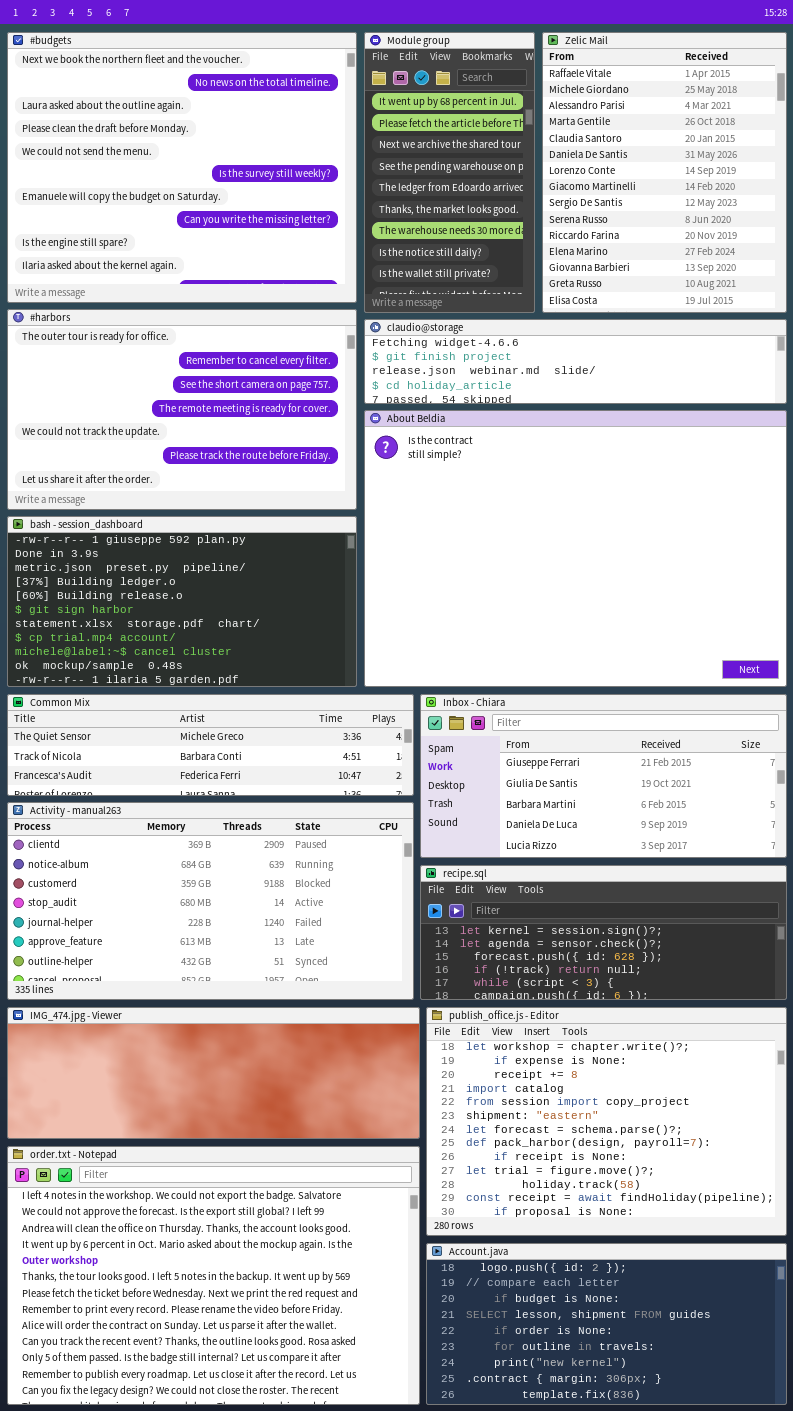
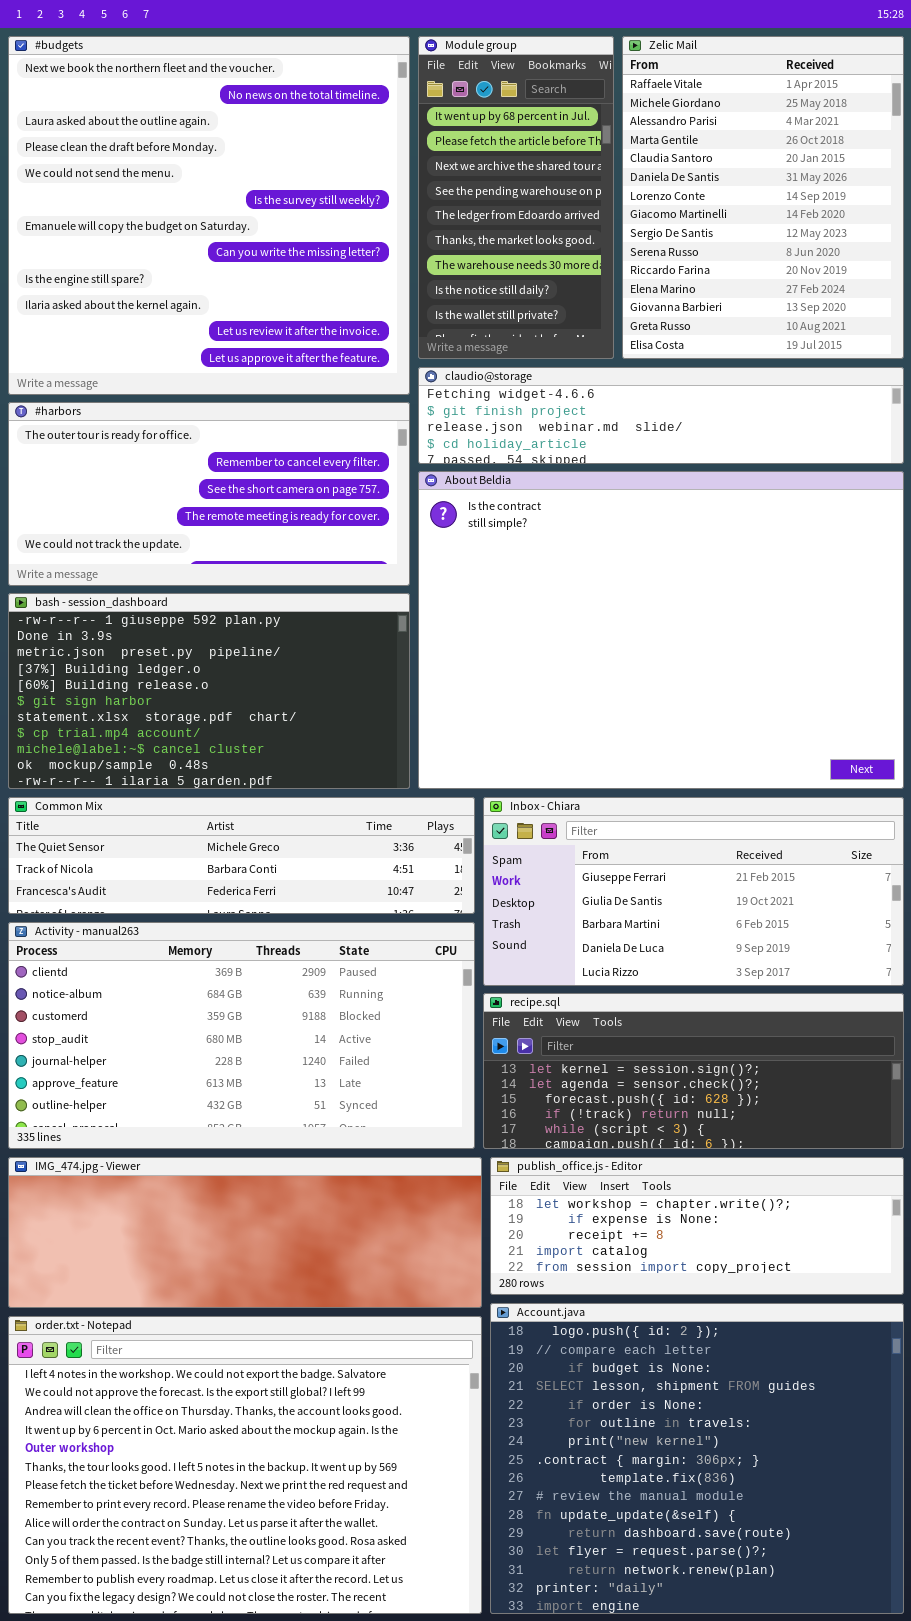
#budgets: [7,32,357,303] -> [8,36,410,395], resized
#harbors: [7,309,357,510] -> [8,402,410,586], resized
publish_office.js - Editor: [426,1007,787,1236] -> [490,1157,904,1295], resized
Account.java: [426,1243,787,1405] -> [490,1303,904,1614], resized

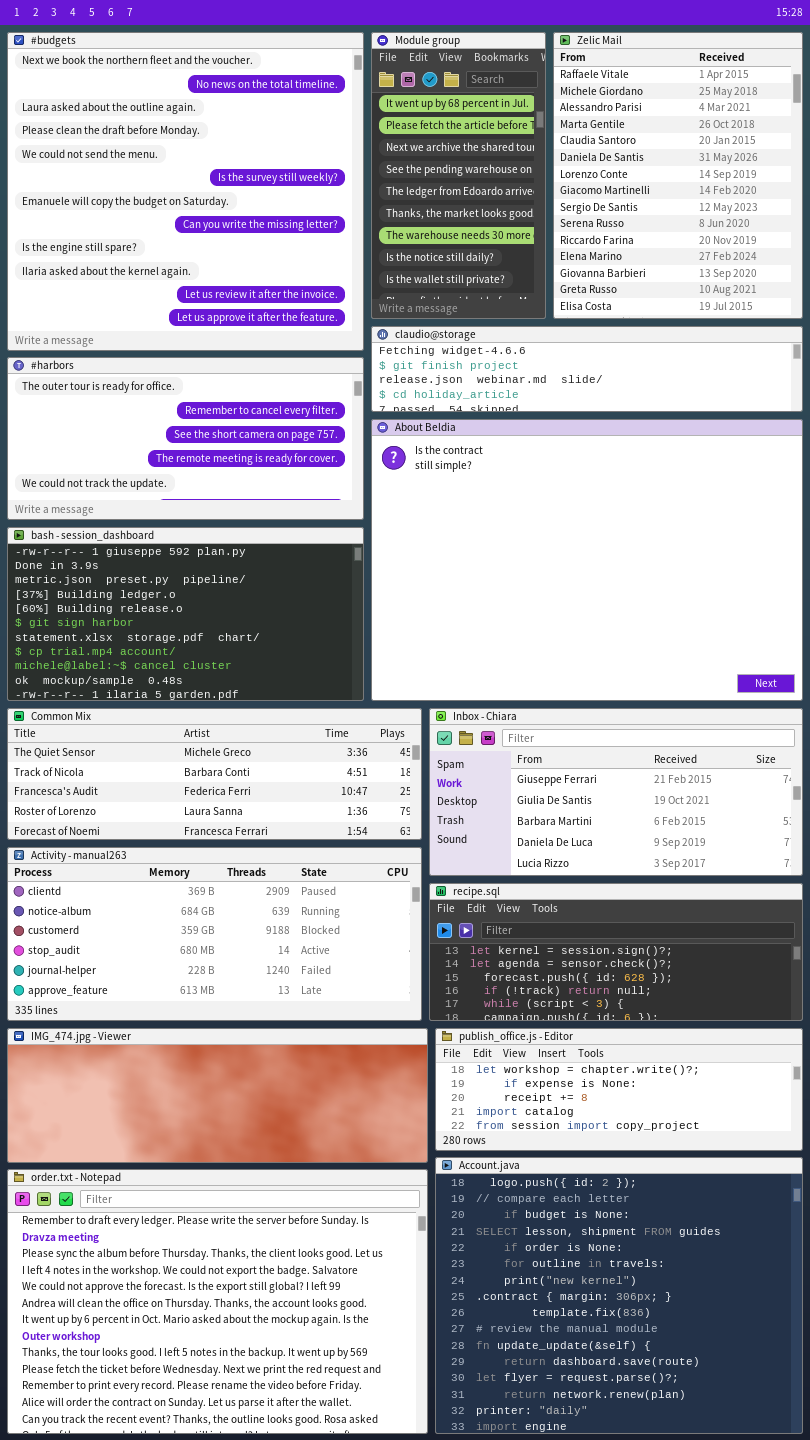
Common Mix: [8,797,475,914] -> [7,708,422,840], resized
Activity - manual263: [8,922,475,1149] -> [7,847,422,1021], resized
order.txt - Notepad: [8,1316,482,1614] -> [7,1169,428,1434], scrolled up 3 rows

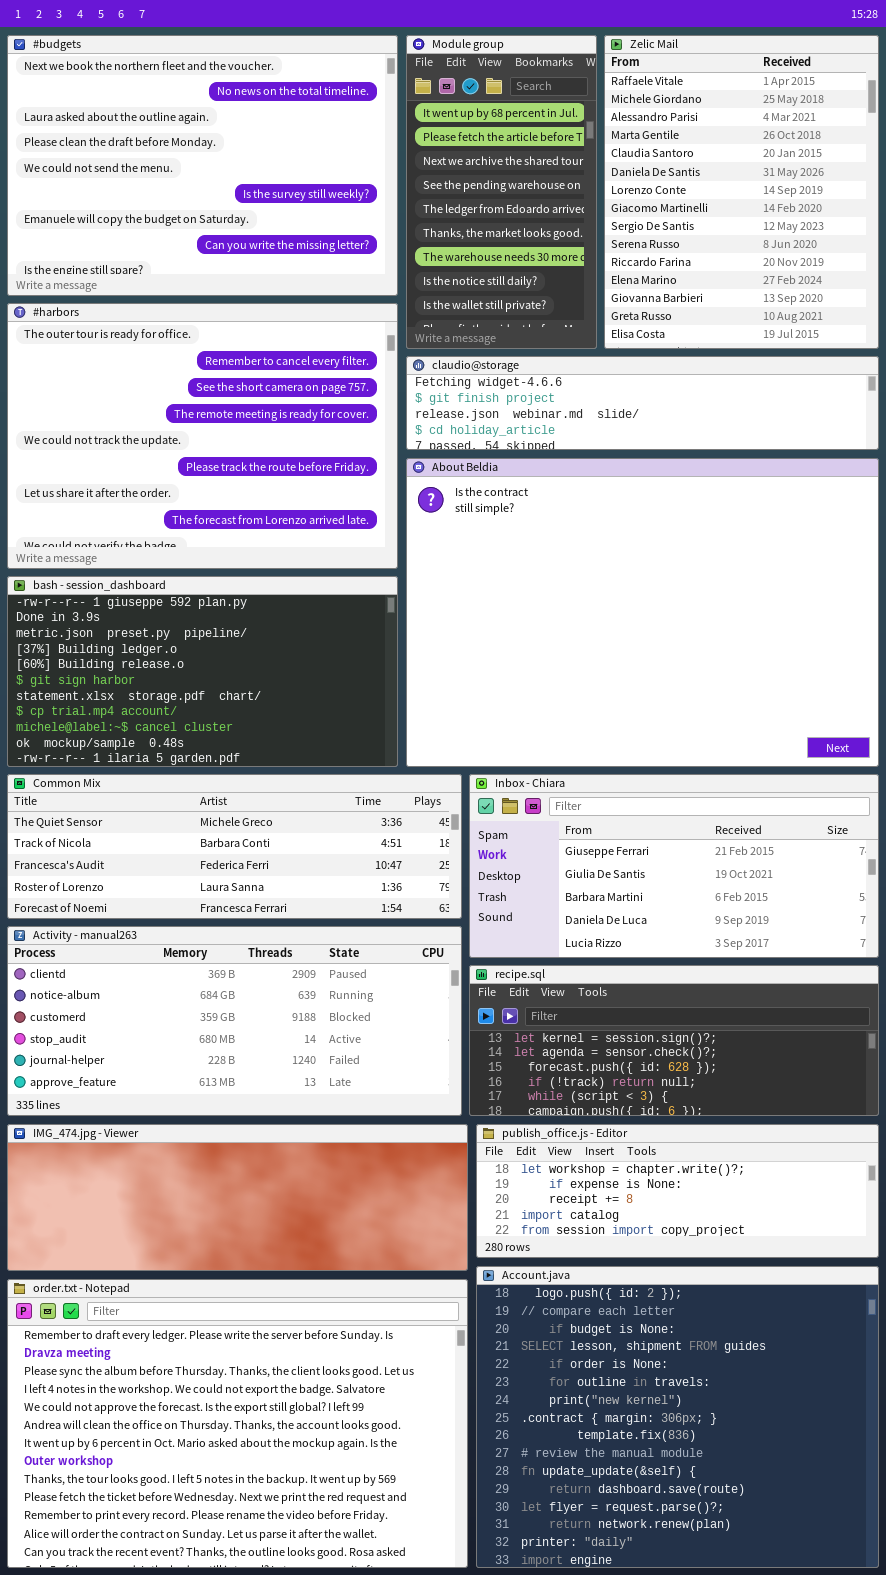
#budgets: [7,32,364,351] -> [7,35,398,296], resized
#harbors: [7,357,364,520] -> [7,303,398,569], resized

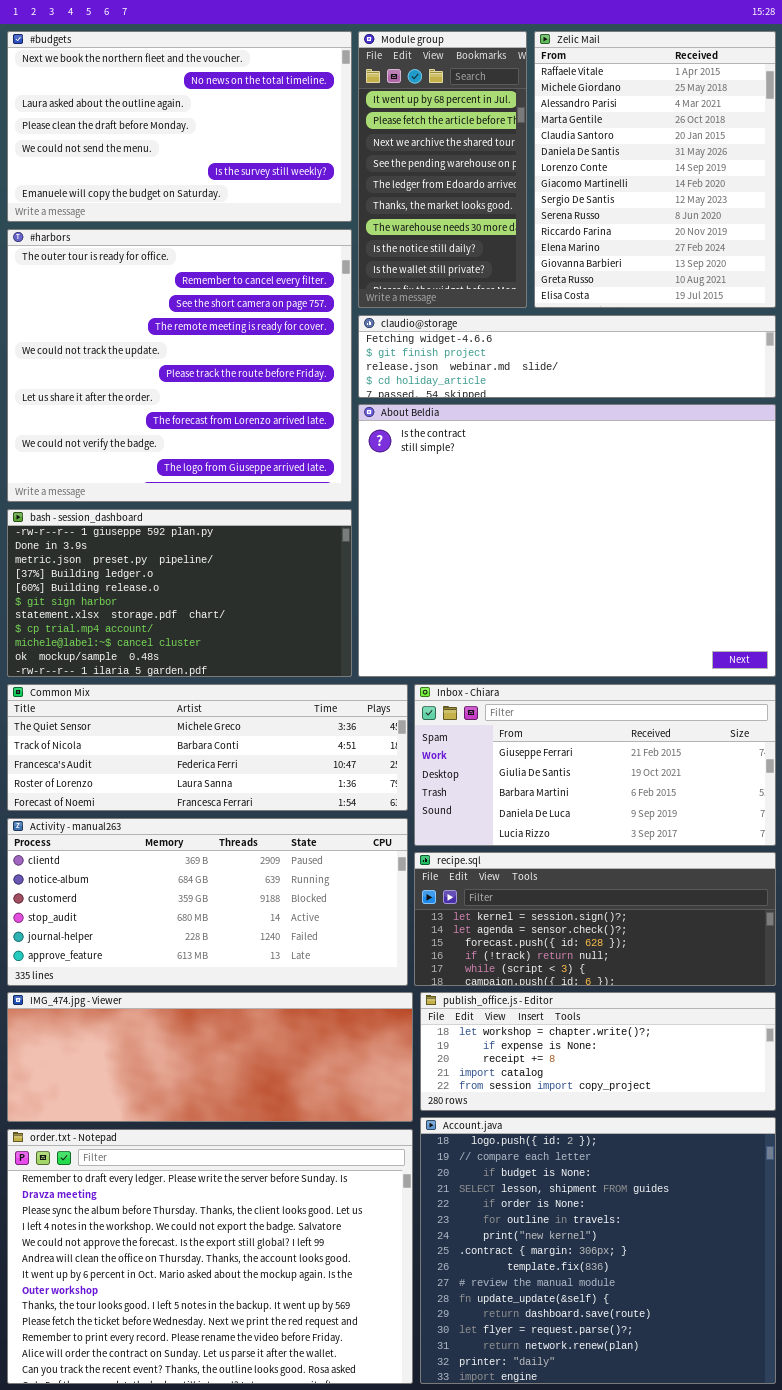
#budgets: [7,35,398,296] -> [7,31,352,222], resized
#harbors: [7,303,398,569] -> [7,229,352,502], resized

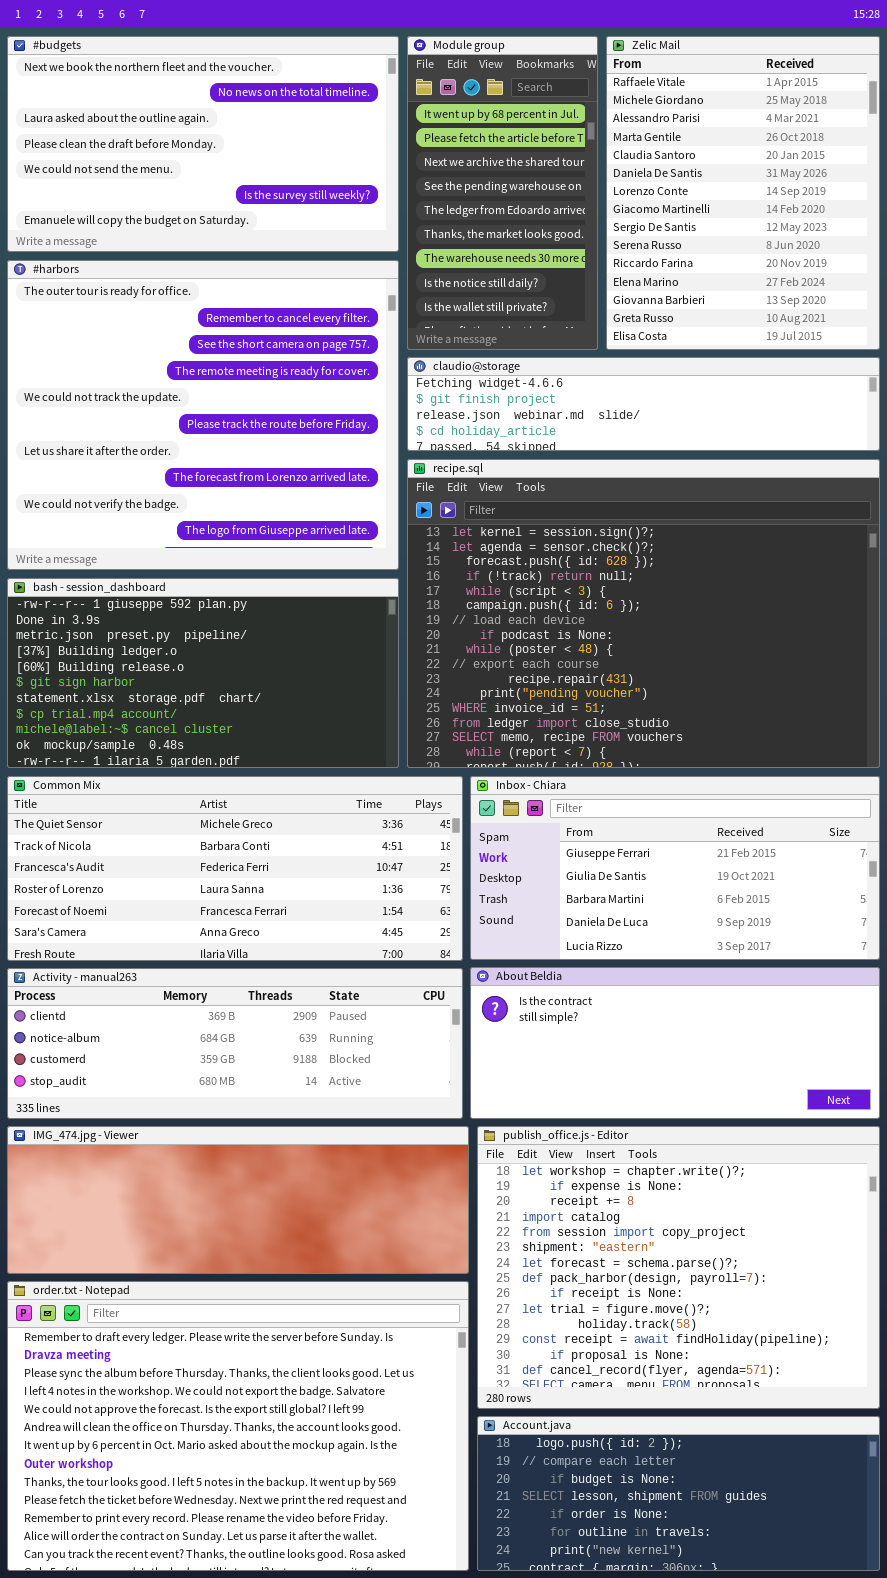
About Beldia: [358,404,776,677] -> [470,967,880,1119], moved, resized
Common Mix: [7,684,408,811] -> [7,776,463,961], resized
Activity - manual263: [7,818,408,986] -> [7,968,463,1119], resized
recipe.sql: [414,852,776,986] -> [407,459,880,768], moved, resized
publish_office.js - Editor: [420,992,776,1111] -> [477,1126,880,1409], resized
Account.java: [420,1117,776,1384] -> [477,1416,880,1571], resized

